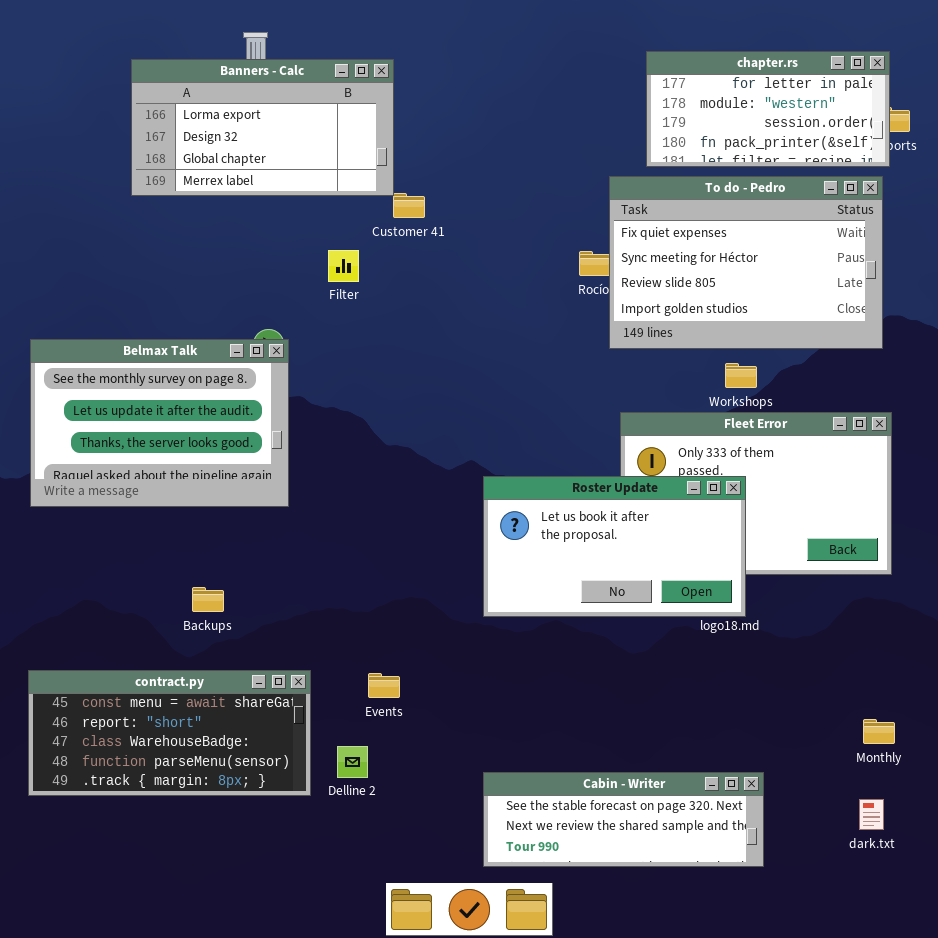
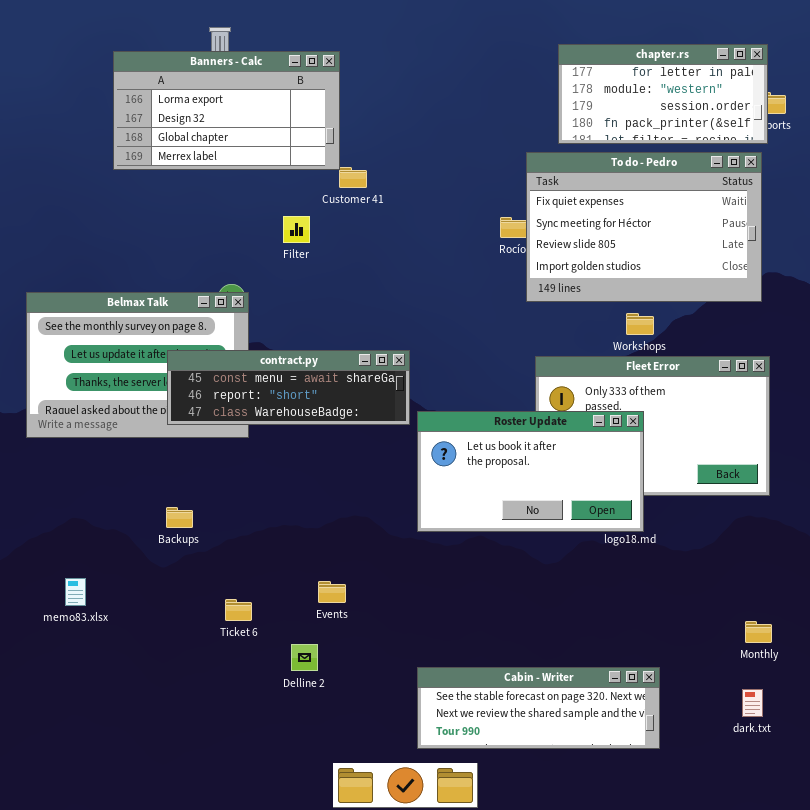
contract.py: [28,670,311,796] -> [167,350,410,425], moved, resized

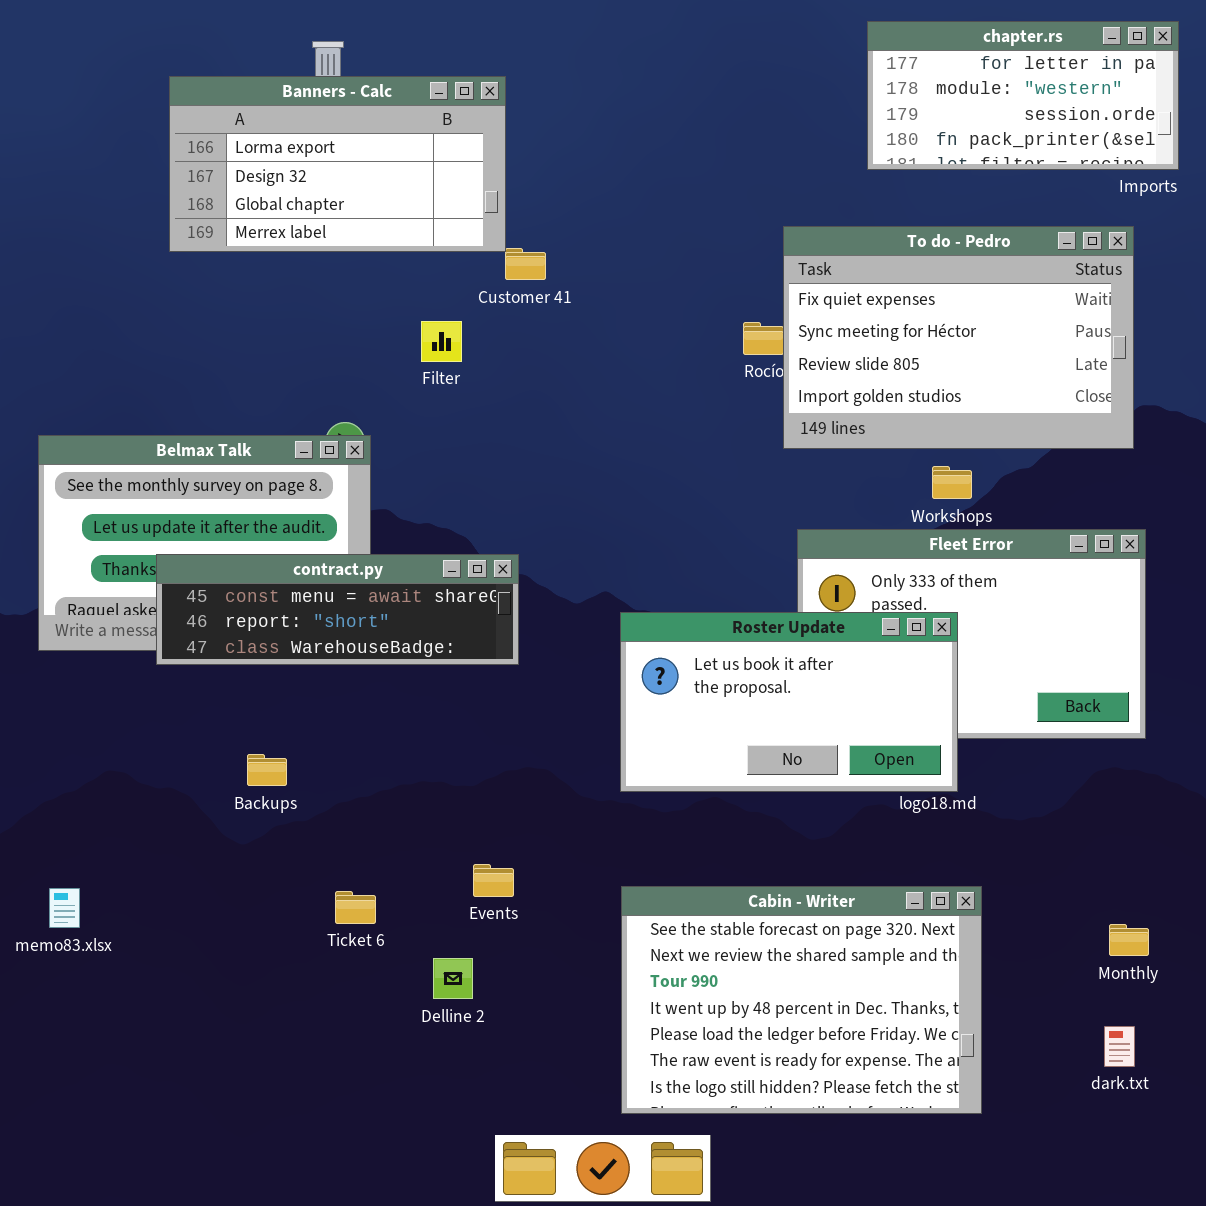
chapter.rs: [558,44,768,144] -> [867,21,1179,170], moved
contract.py: [167,350,410,425] -> [156,554,519,665], moved
memo83.xlsx: [65,578,86,606] -> [49,888,80,928], moved
Cabin - Writer: [417,667,660,749] -> [621,886,982,1114], resized

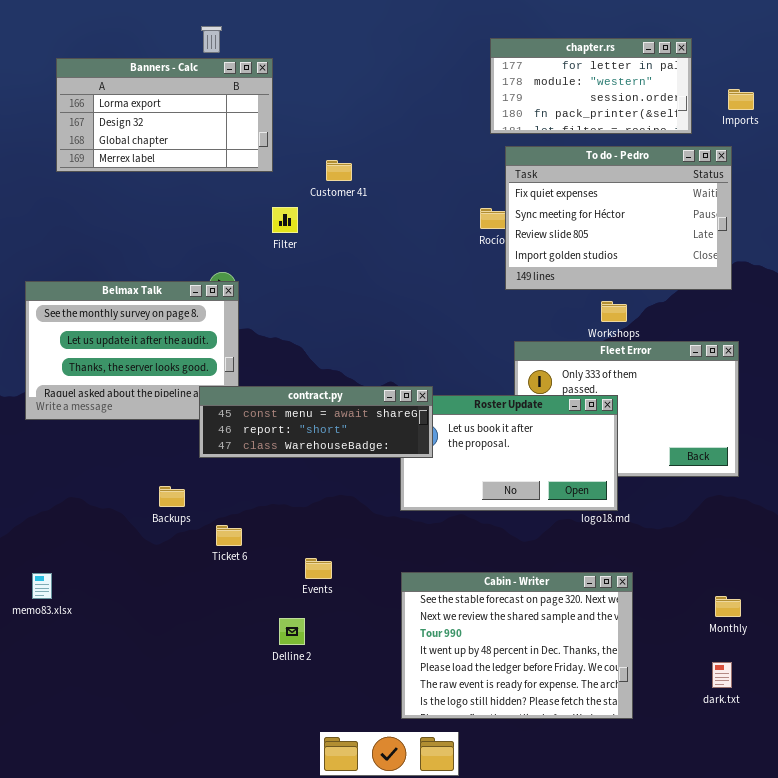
chapter.rs: [867,21,1179,170] -> [490,38,692,134], moved
Banners - Calc: [169,76,506,252] -> [56,58,273,172], moved
contract.py: [156,554,519,665] -> [199,386,433,458], moved
Ticket 6: [335,891,376,924] -> [216,525,242,546], moved

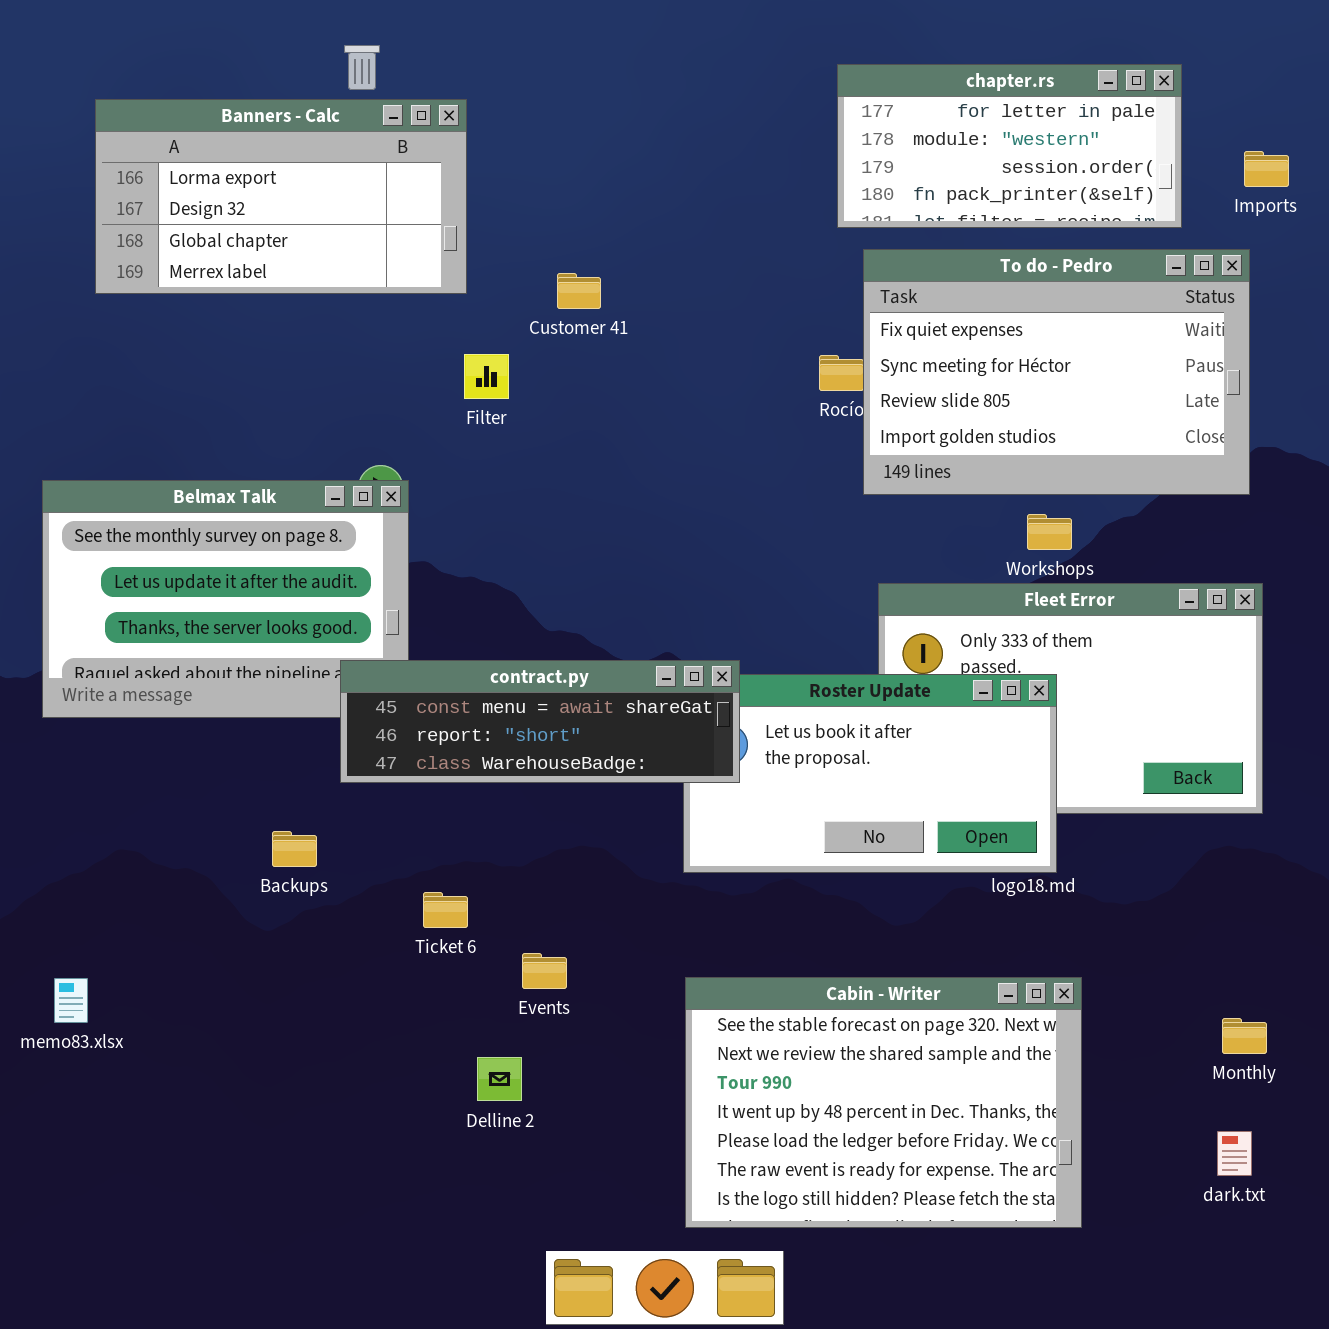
Ticket 6: [216,525,242,546] -> [423,892,468,928], moved

